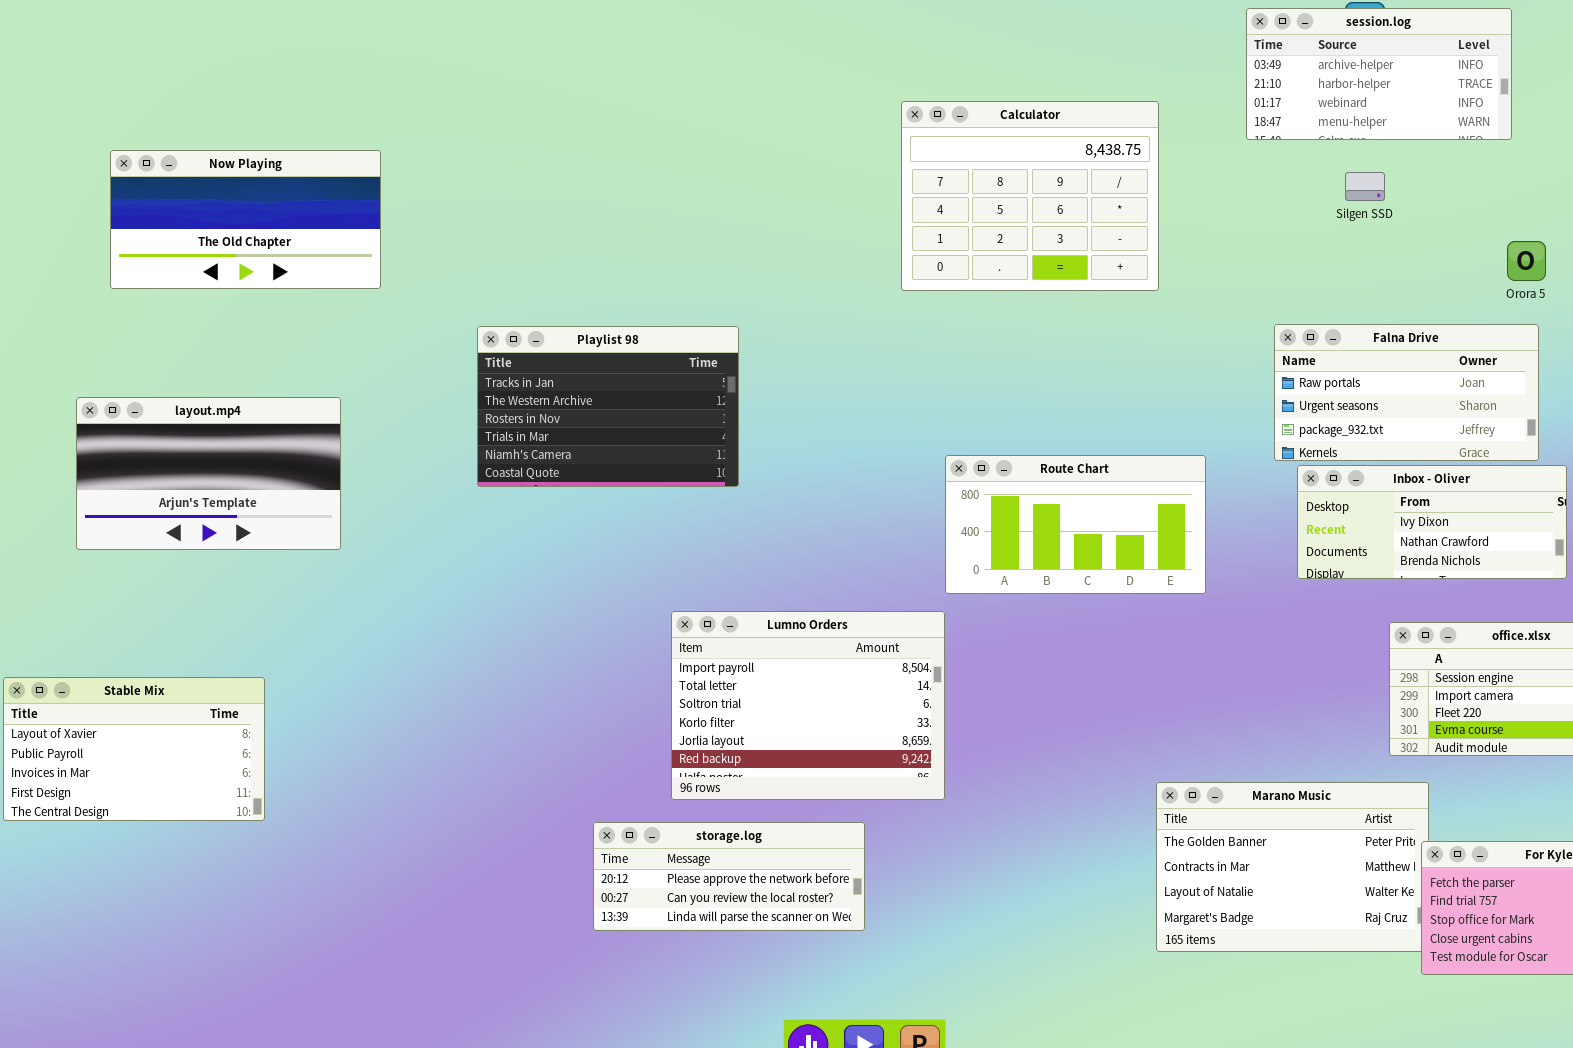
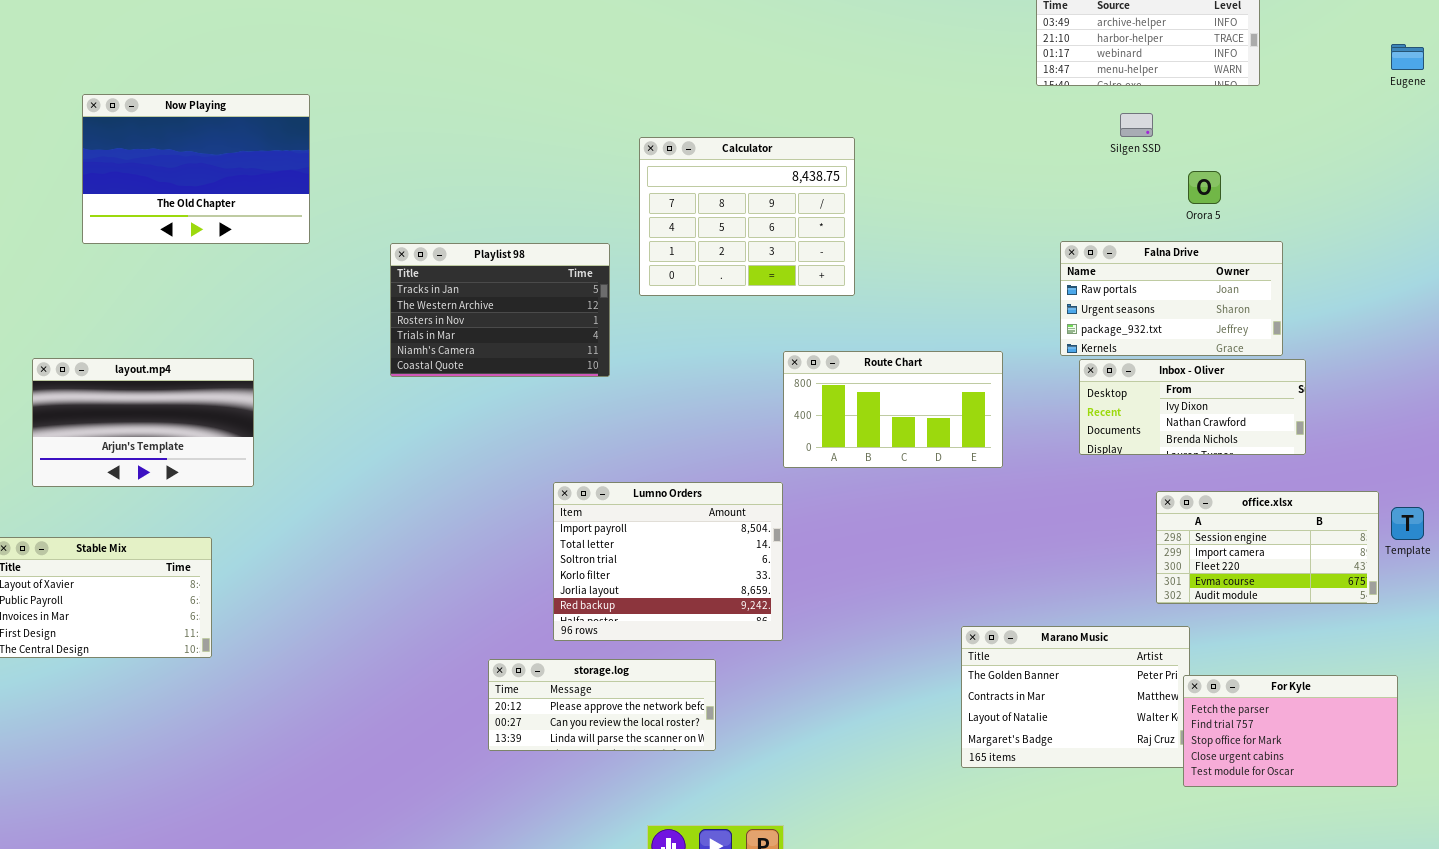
Calculator: [901,101,1159,291] -> [639,137,855,296], moved
Now Playing: [110,150,381,289] -> [82,94,310,244], resized
Orora 5: [1507,241,1546,281] -> [1188,171,1221,204], moved
layout.mp4: [76,397,341,550] -> [32,358,254,487], moved

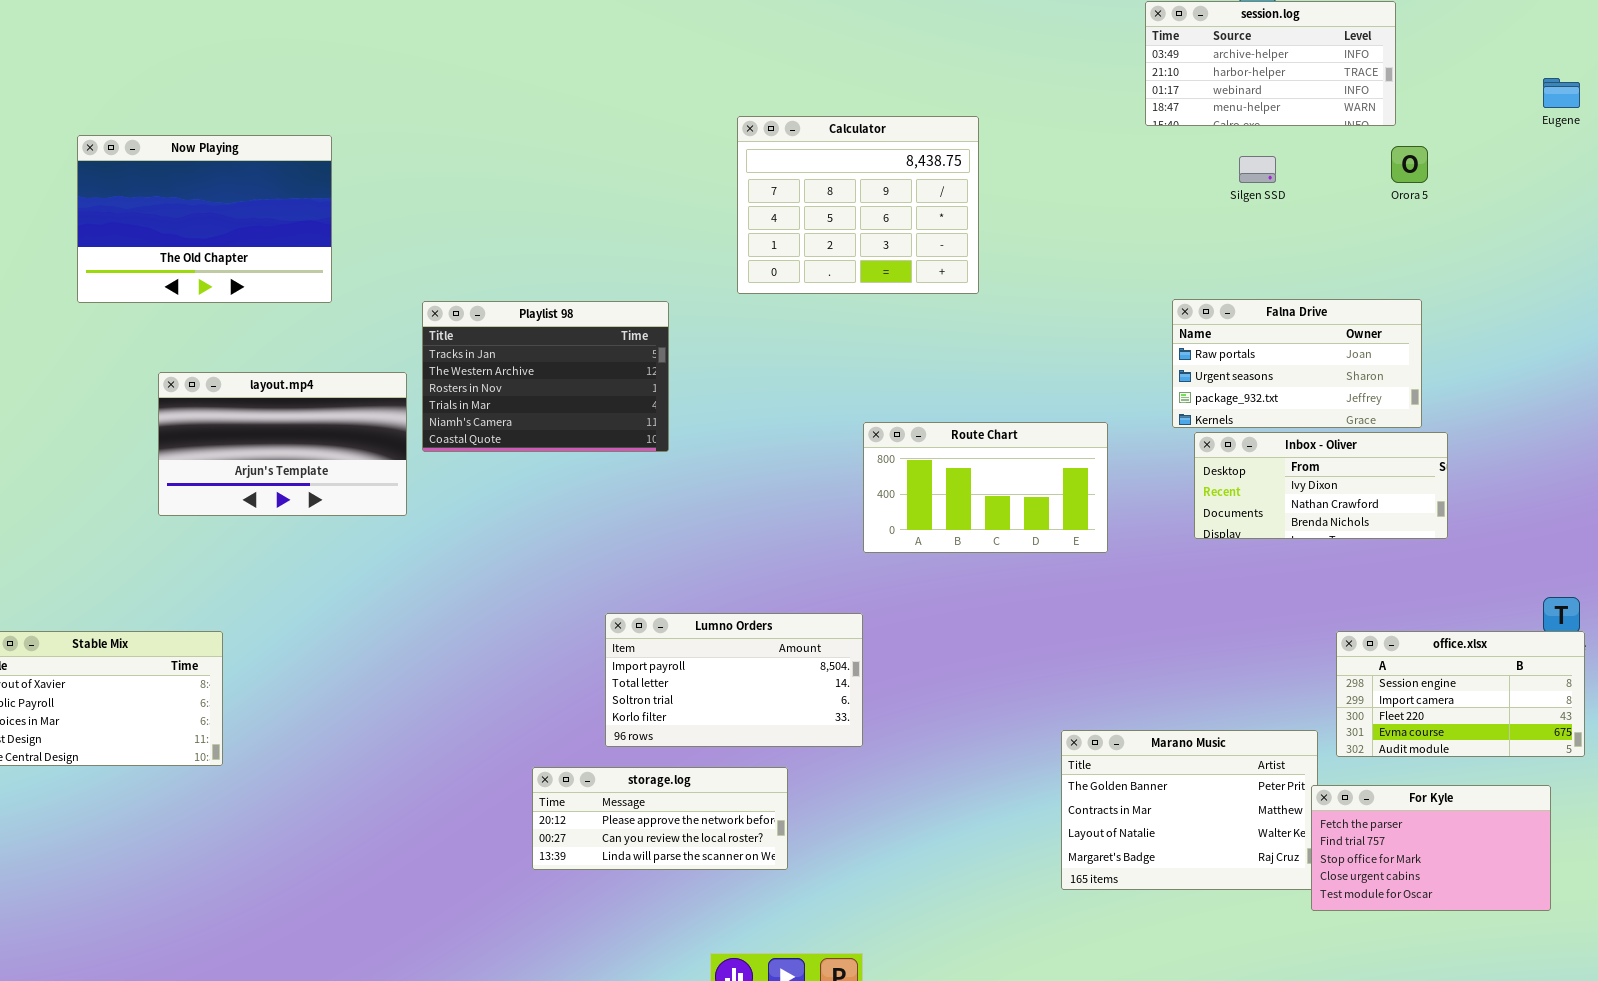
Calculator: [639,137,855,296] -> [737,116,979,294], moved
Orora 5: [1188,171,1221,204] -> [1391,146,1428,183], moved
layout.mp4: [32,358,254,487] -> [158,372,407,516], moved
Lumno Orders: [553,482,783,641] -> [605,613,863,747], resized
office.xlsx: [1156,491,1379,604] -> [1336,631,1585,757], moved

